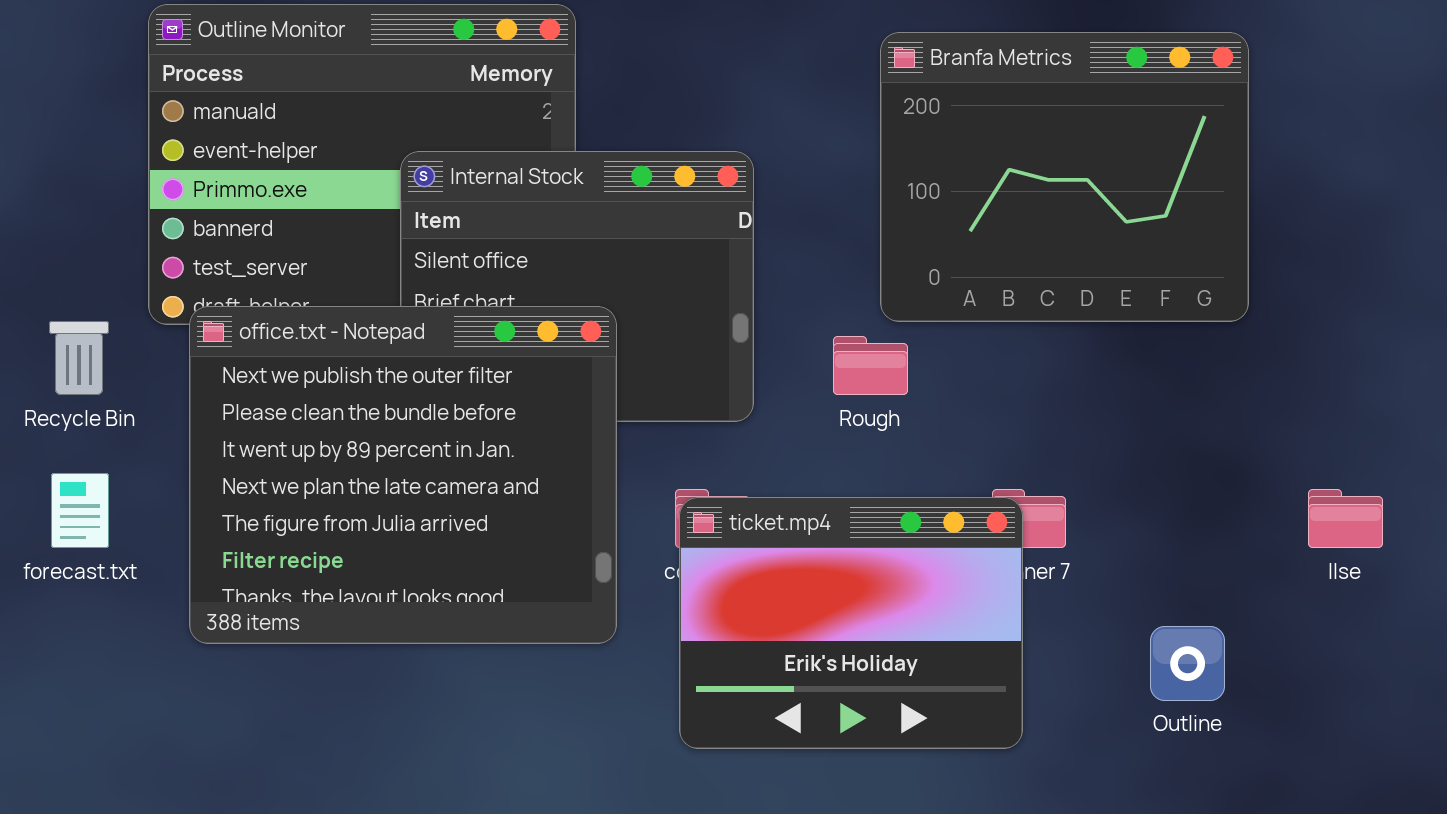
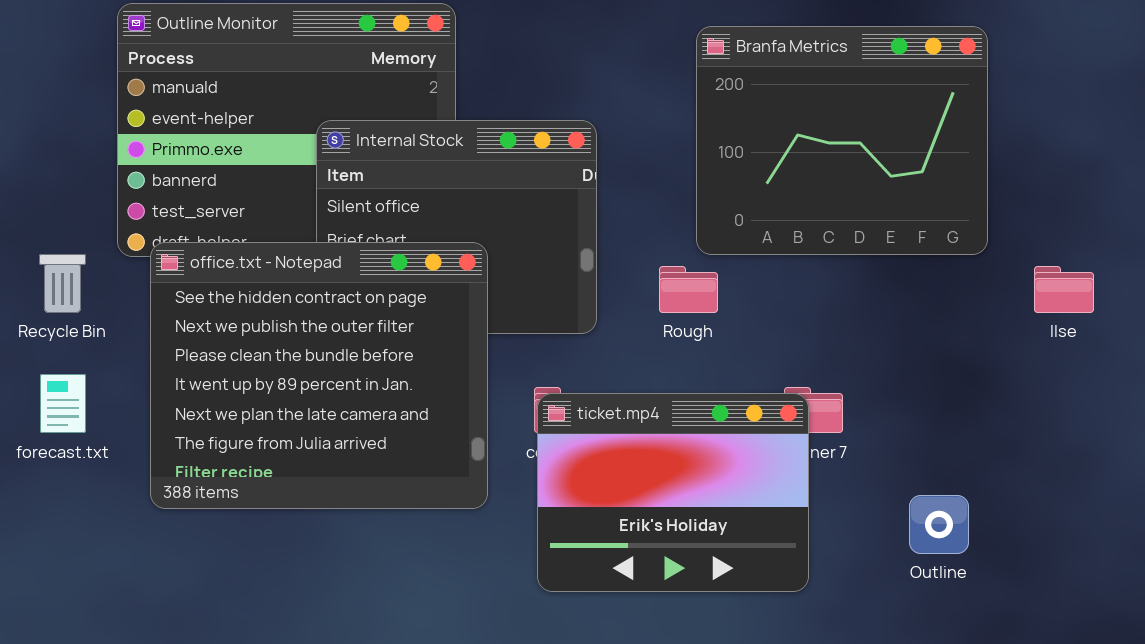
office.txt - Notepad: [189,306,617,644] -> [150,242,488,509], scrolled up 1 row
Ilse: [1308,489,1383,548] -> [1034,266,1094,313], moved

